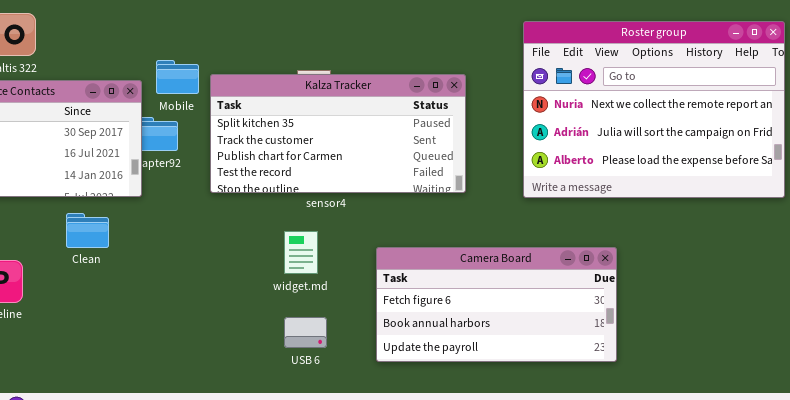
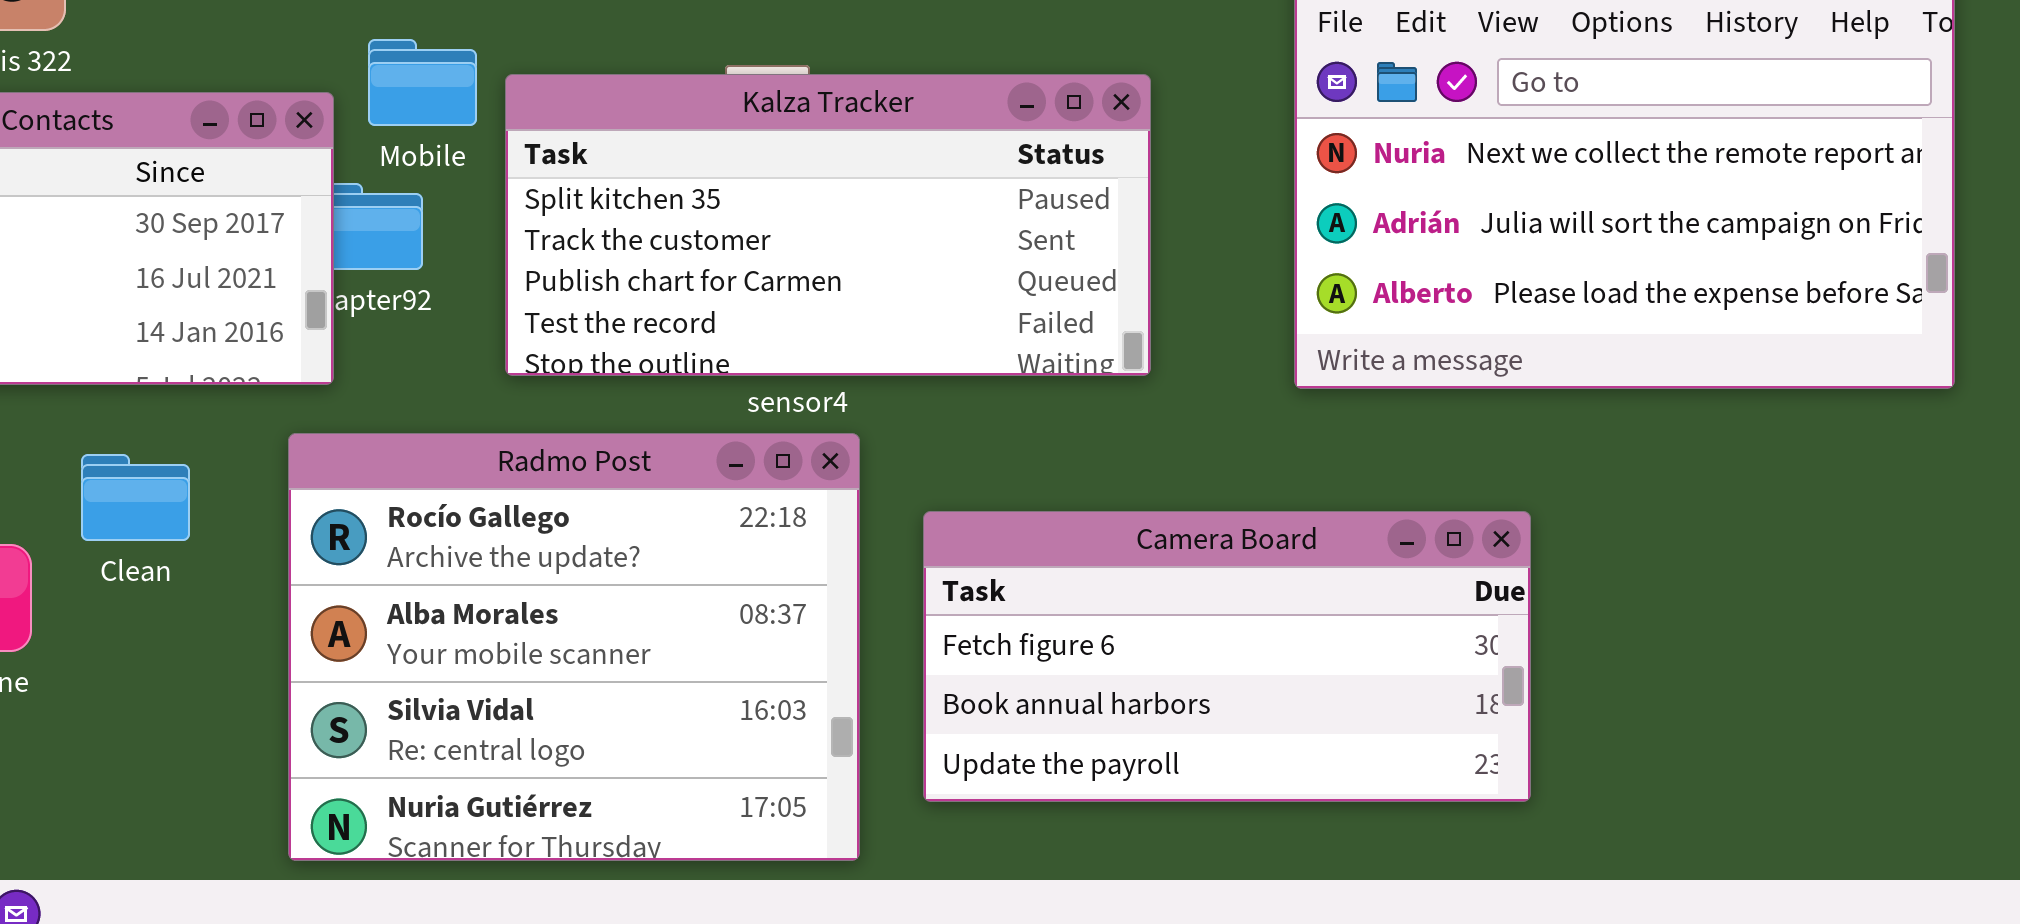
Clean: [66,213,109,248] -> [81,454,190,541], moved
Radmo Post: none -> [288,433,860,861], opened

